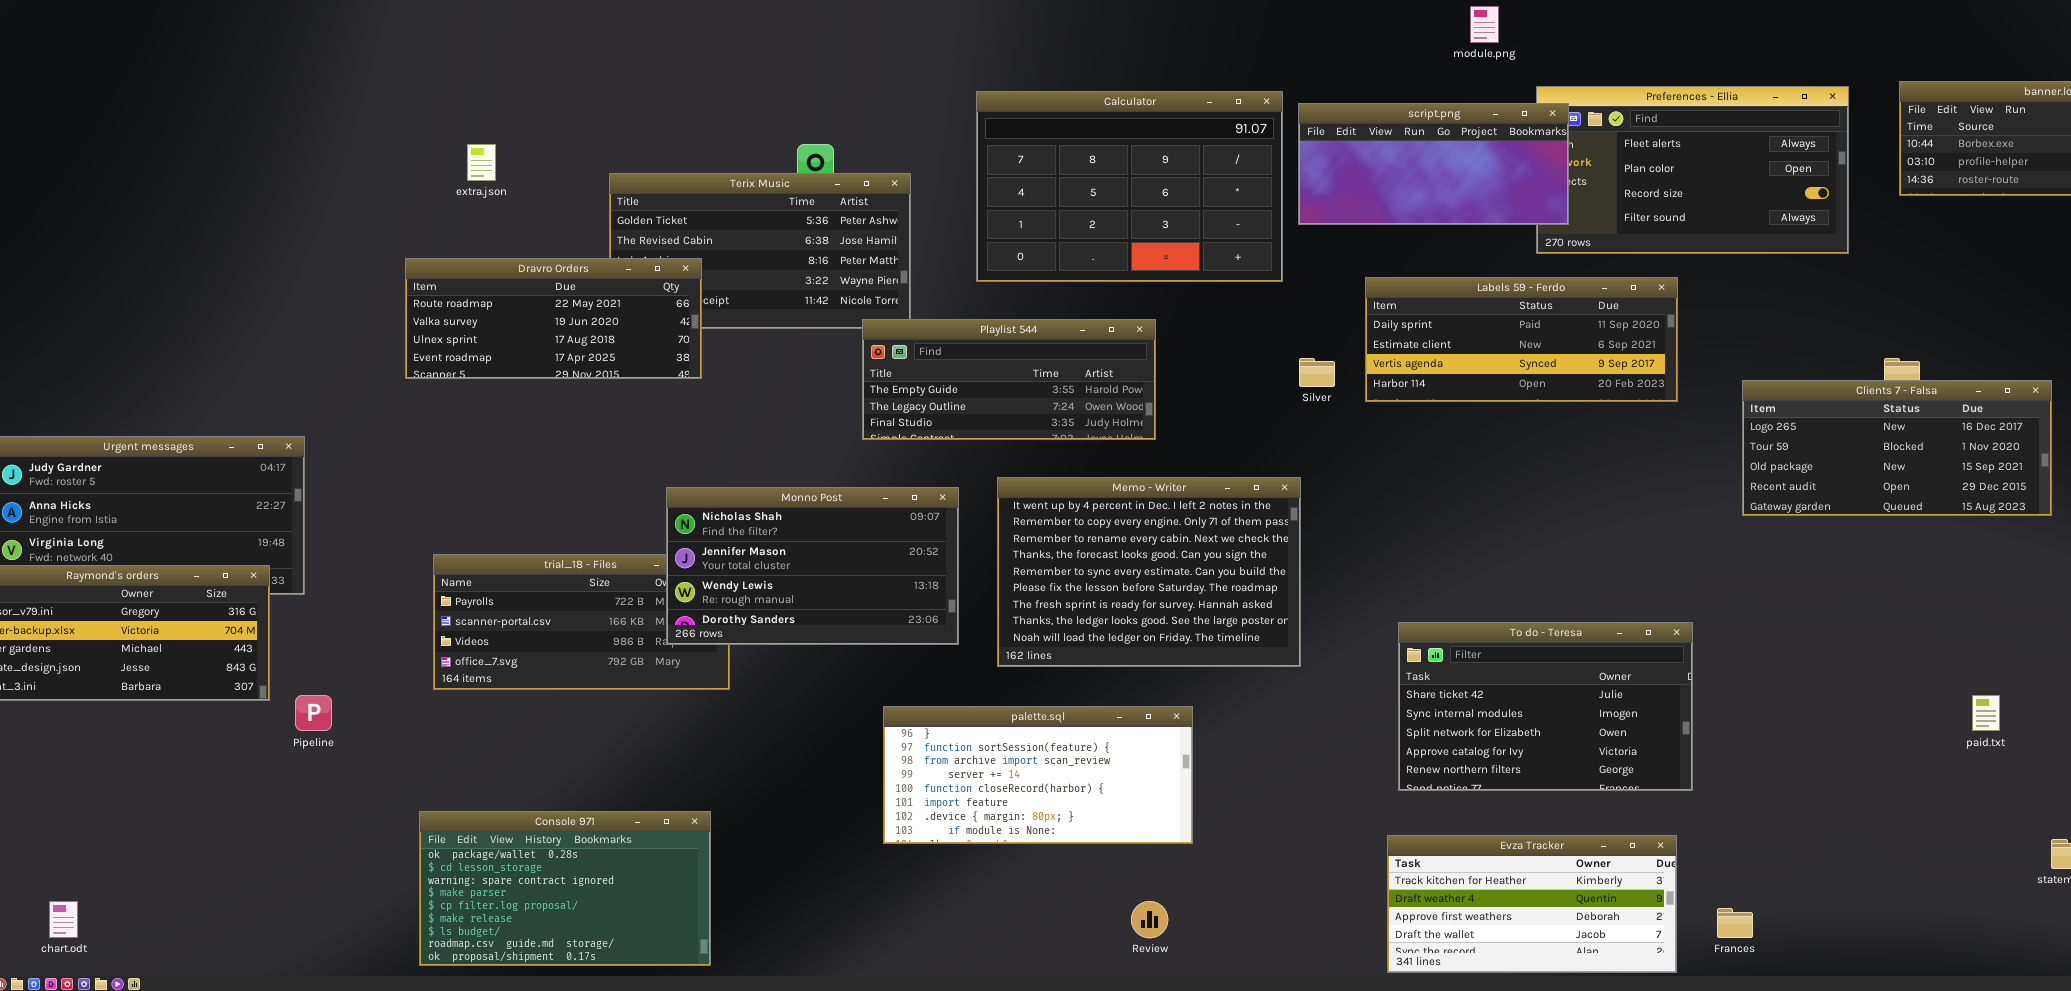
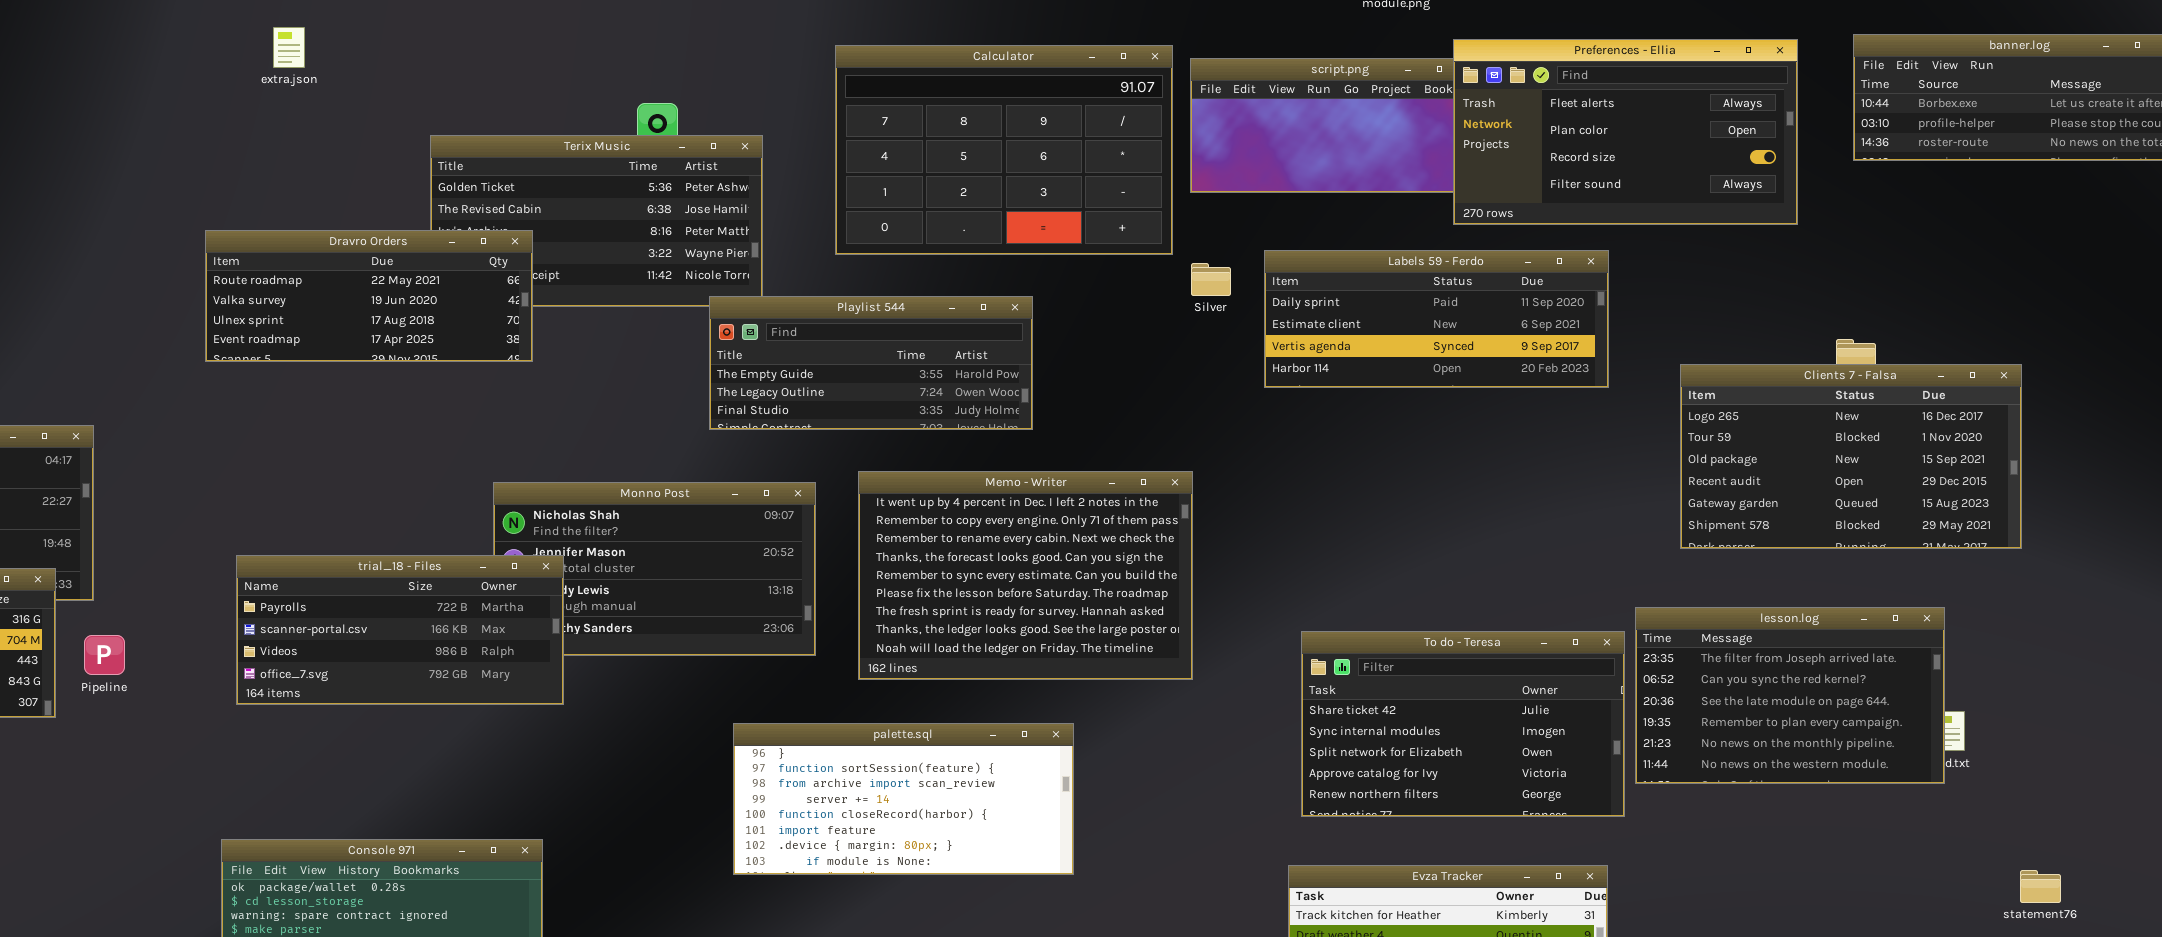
Preferences - Ellia: [1536,86,1849,254] -> [1453,39,1798,225], raised
extra.json: [467,144,496,181] -> [273,27,305,68], moved
Silver: [1299,358,1335,387] -> [1191,263,1231,296], moved
Clients 7 - Falsa: [1742,380,2052,516] -> [1680,364,2022,549], resized
trial_18 - Files: [433,554,730,690] -> [236,555,564,705], raised
lesson.log: none -> [1635,607,1945,784], opened
Pipeline: [295,695,332,731] -> [84,635,125,675], moved

